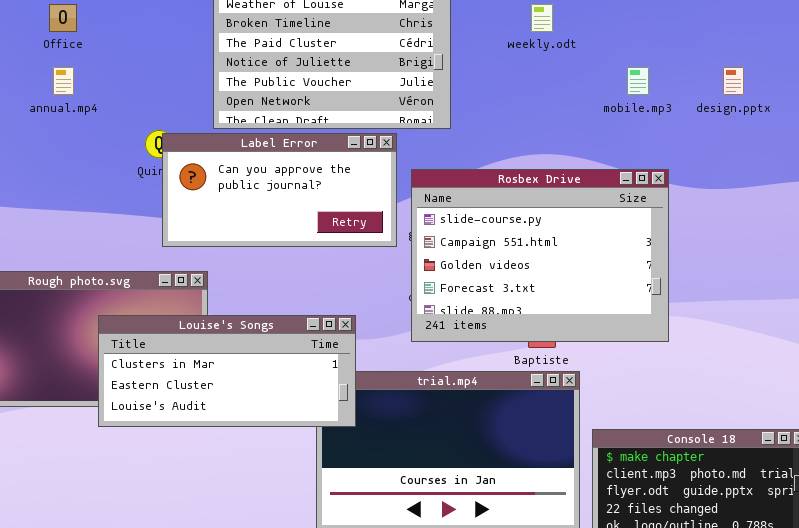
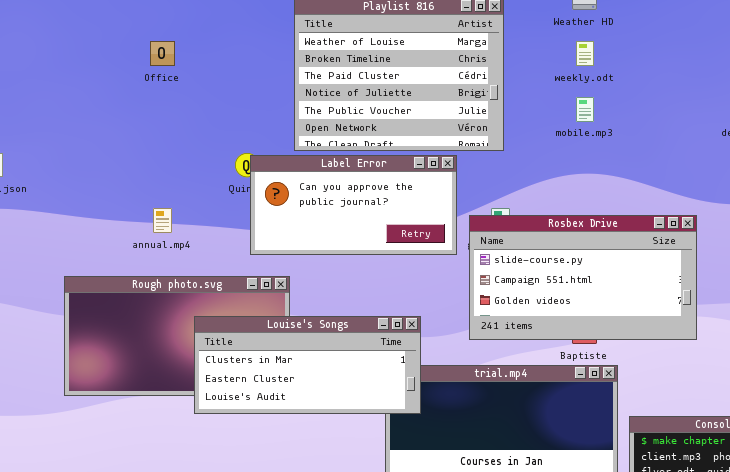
annual.mp4: [53,67,74,95] -> [153,208,172,233], moved
mobile.mp3: [627,67,649,95] -> [576,97,594,122], moved
Rosbex Drive: [411,169,669,342] -> [469,215,697,340], resized

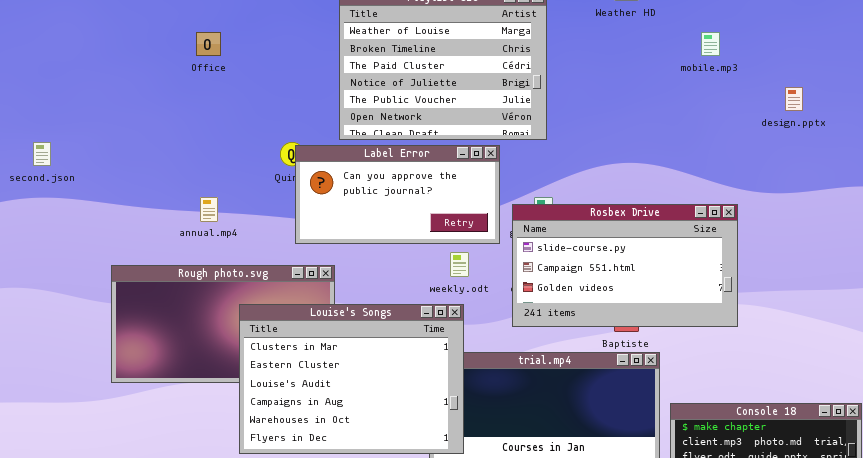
weekly.odt: [576,41,594,66] -> [450,252,469,277], moved
mobile.mp3: [576,97,594,122] -> [701,32,720,56], moved
Louise's Songs: [194,316,421,414] -> [239,304,464,454], resized

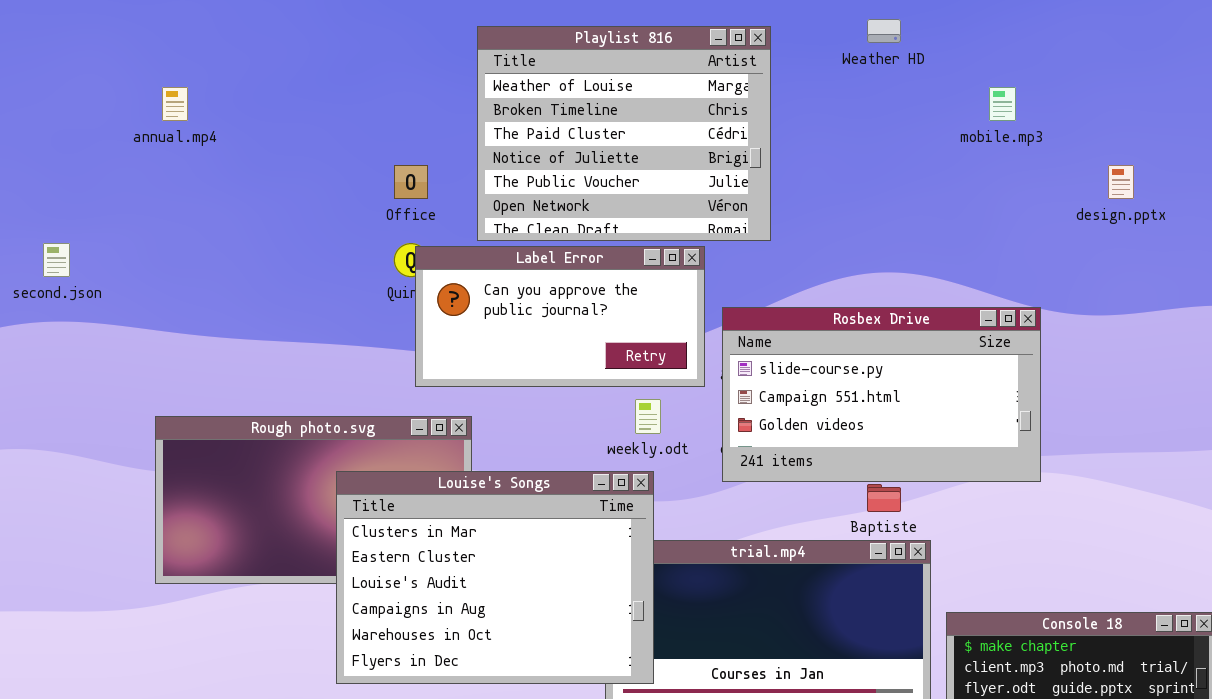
Office: [196,32,221,56] -> [394,165,428,199], moved
annual.mp4: [200,197,218,222] -> [162,87,188,121], moved
Rosbex Drive: [512,204,738,327] -> [722,307,1041,482], moved

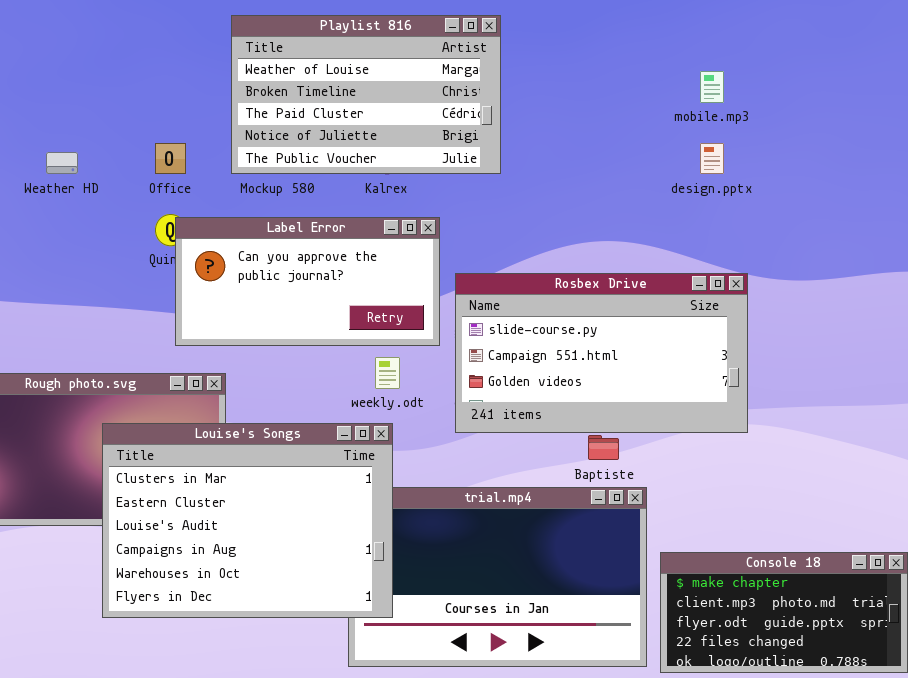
Weather HD: [867,19,901,43] -> [46,152,78,174], moved
Playlist 816: [477,26,771,241] -> [231,15,501,174], resized
design.pptx: [1108,165,1134,199] -> [700,143,724,174], moved

